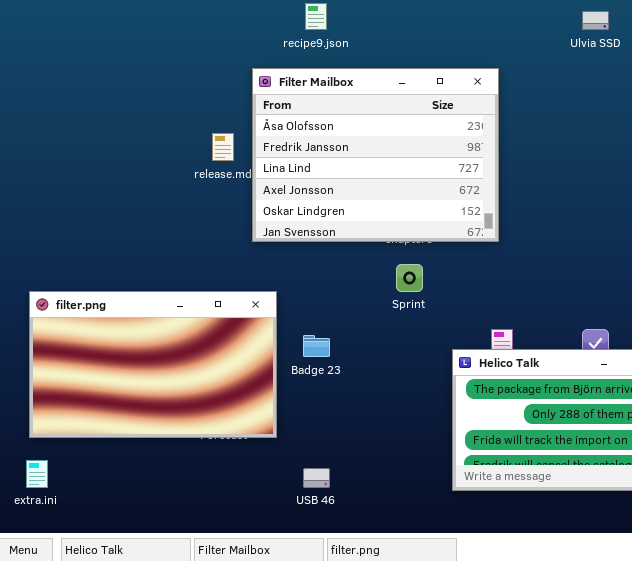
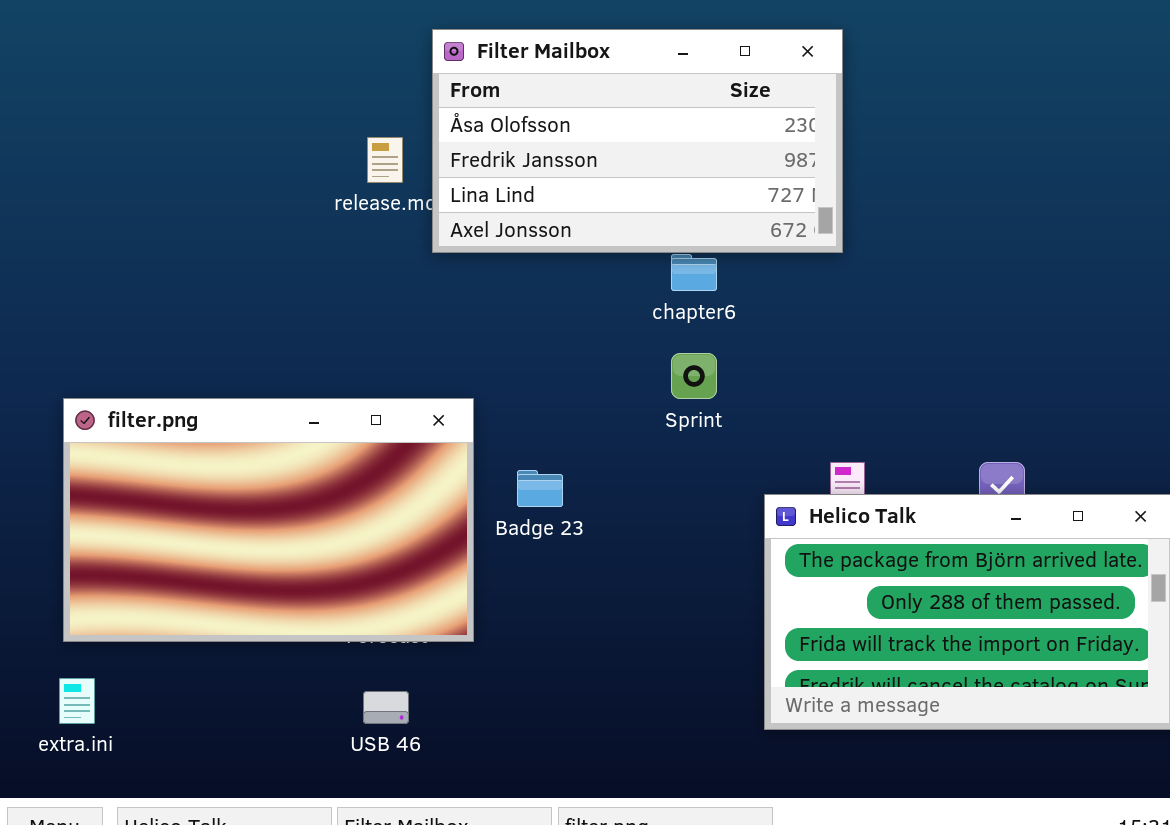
Filter Mailbox: [252,68,499,242] -> [432,29,843,253], resized
USB 46: [303,468,330,488] -> [363,691,409,724], moved

